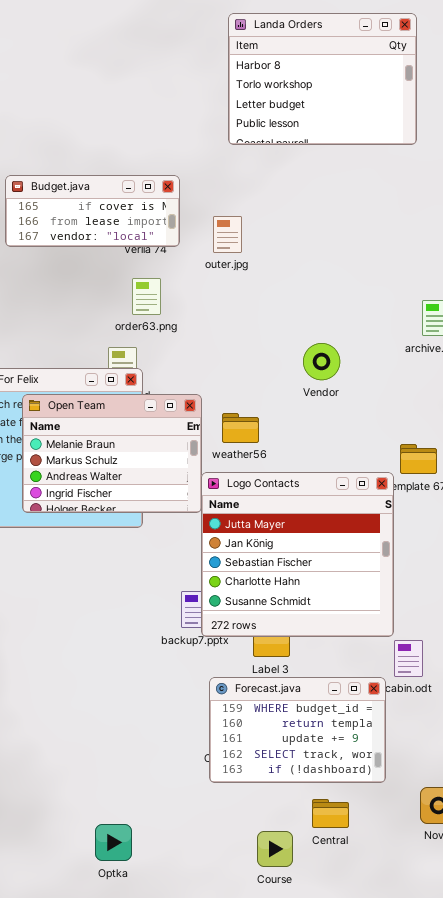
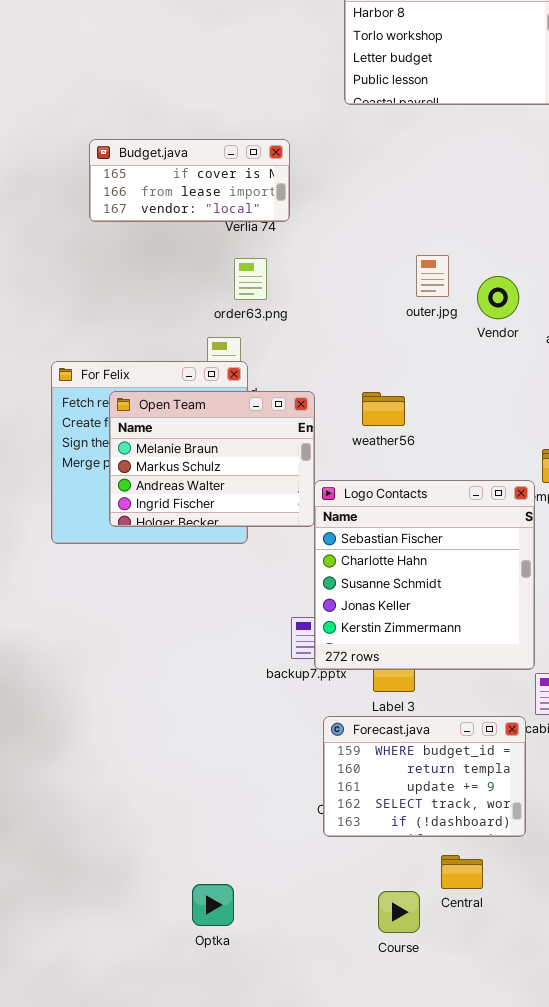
outer.jpg: [213,216,242,253] -> [416,255,449,297], moved
Vendor: [303,343,340,380] -> [477,276,519,319], moved
weather56: [222,413,259,443] -> [362,392,405,426], moved
Logo Contacts: [201,472,394,637] -> [314,480,535,670], scrolled down 2 rows

